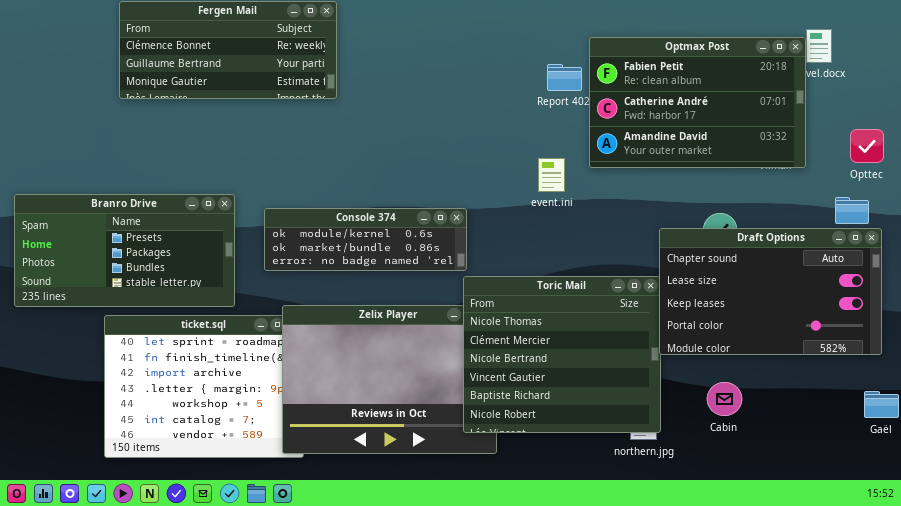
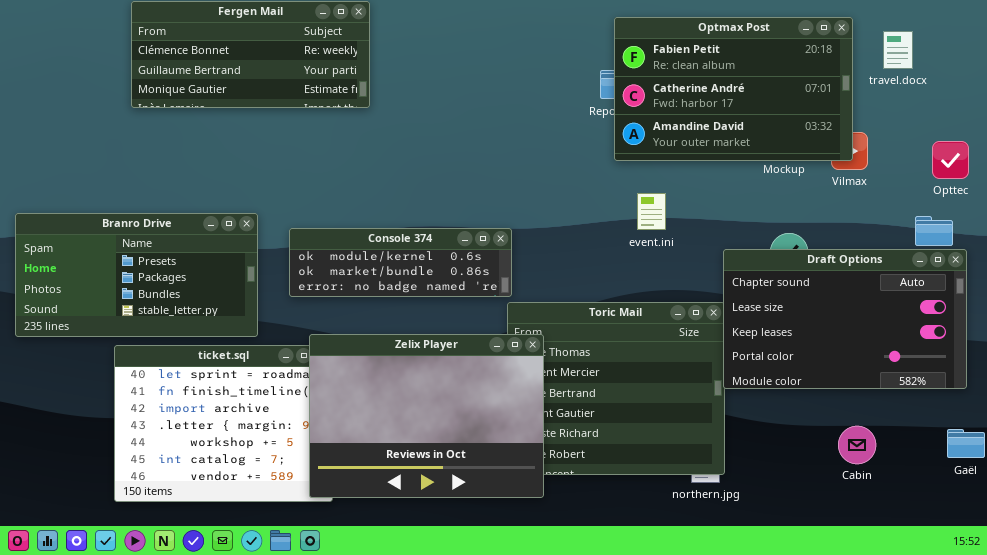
Optmax Post: [589,37,806,168] -> [614,17,853,161], moved
event.ini: [538,158,565,192] -> [637,193,666,230], moved
Zelix Player: [282,305,497,454] -> [309,334,544,498], raised
Cabin: [707,382,742,416] -> [838,426,876,464], moved

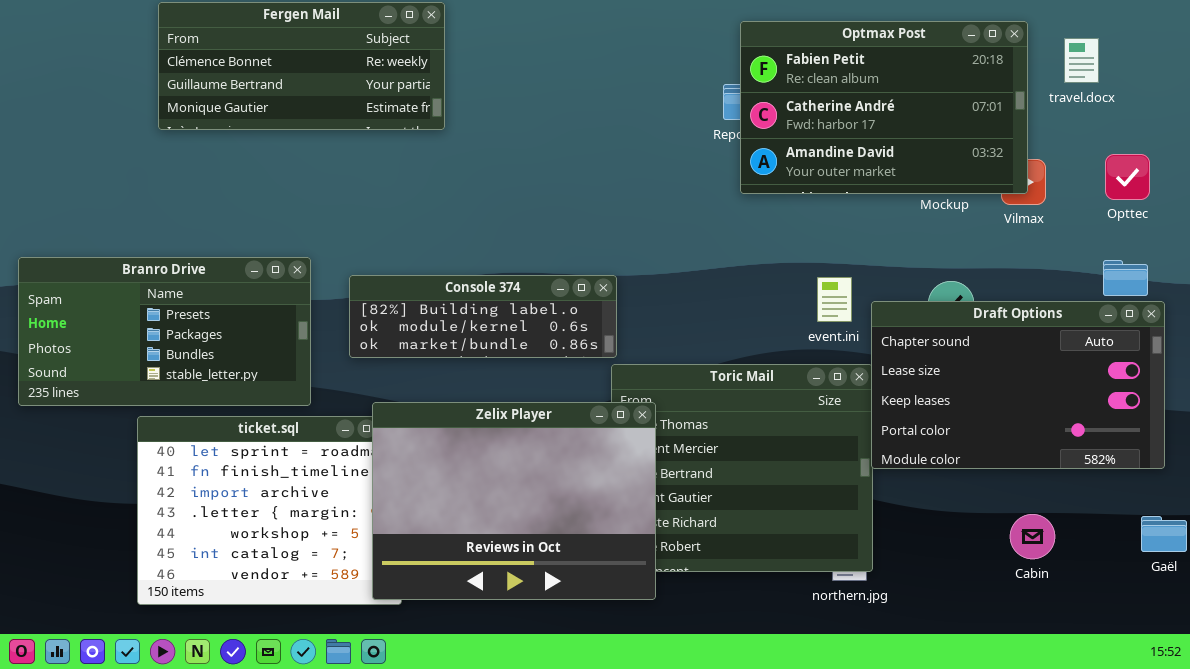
Opttec: [932,141,969,179] -> [1105,154,1150,200], moved
event.ini: [637,193,666,230] -> [817,277,852,322], moved
Console 374: [289,228,512,297] -> [349,275,617,358], scrolled up 1 row

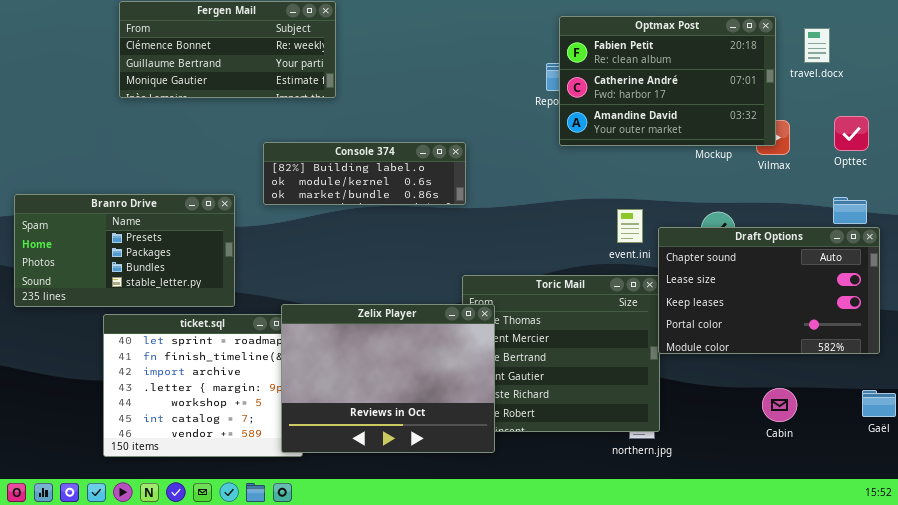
Console 374: [349,275,617,358] -> [263,142,466,205], moved

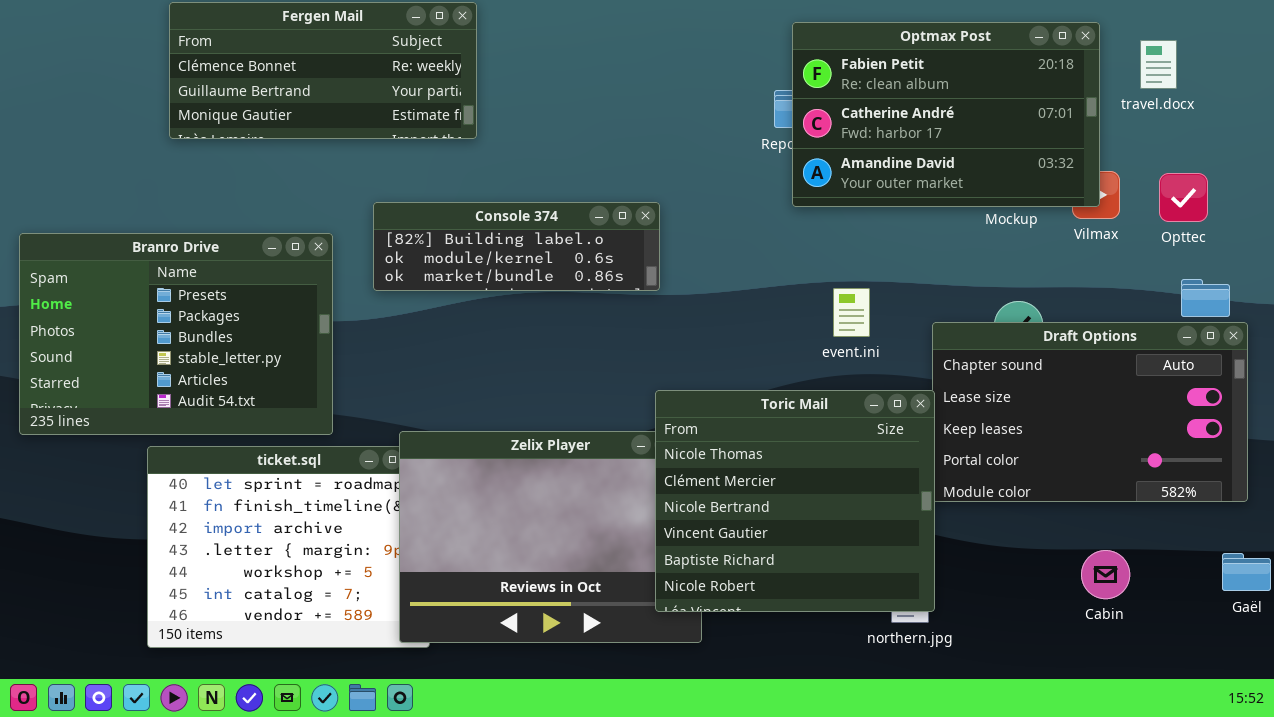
Opttec: [834,116,869,151] -> [1159,173,1208,222], moved
Branro Drive: [14,194,235,307] -> [19,233,333,435], resized
event.ini: [617,209,643,243] -> [833,288,870,337], moved
Toric Mail: [462,275,660,432] -> [655,390,935,612], raised

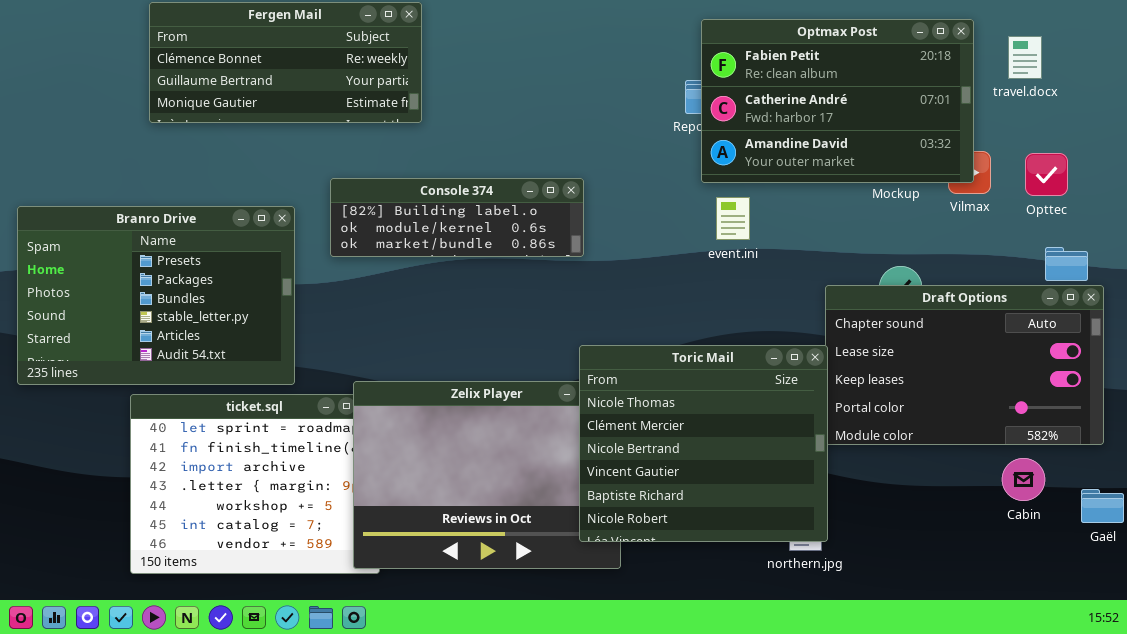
event.ini: [833,288,870,337] -> [716,197,750,240], moved
Cabin: [1081,550,1130,599] -> [1002,458,1045,501], moved

